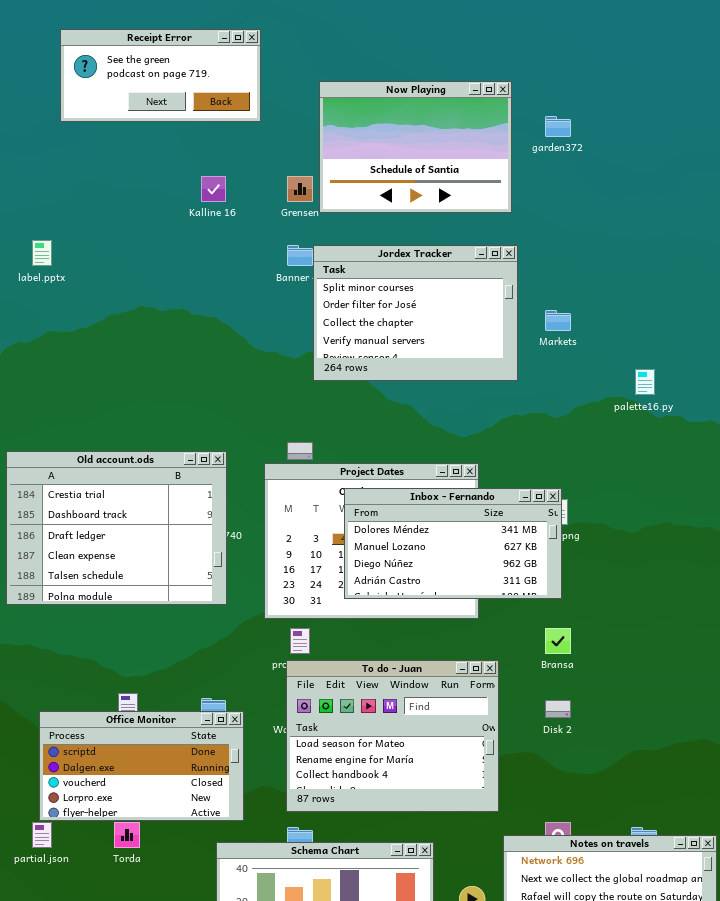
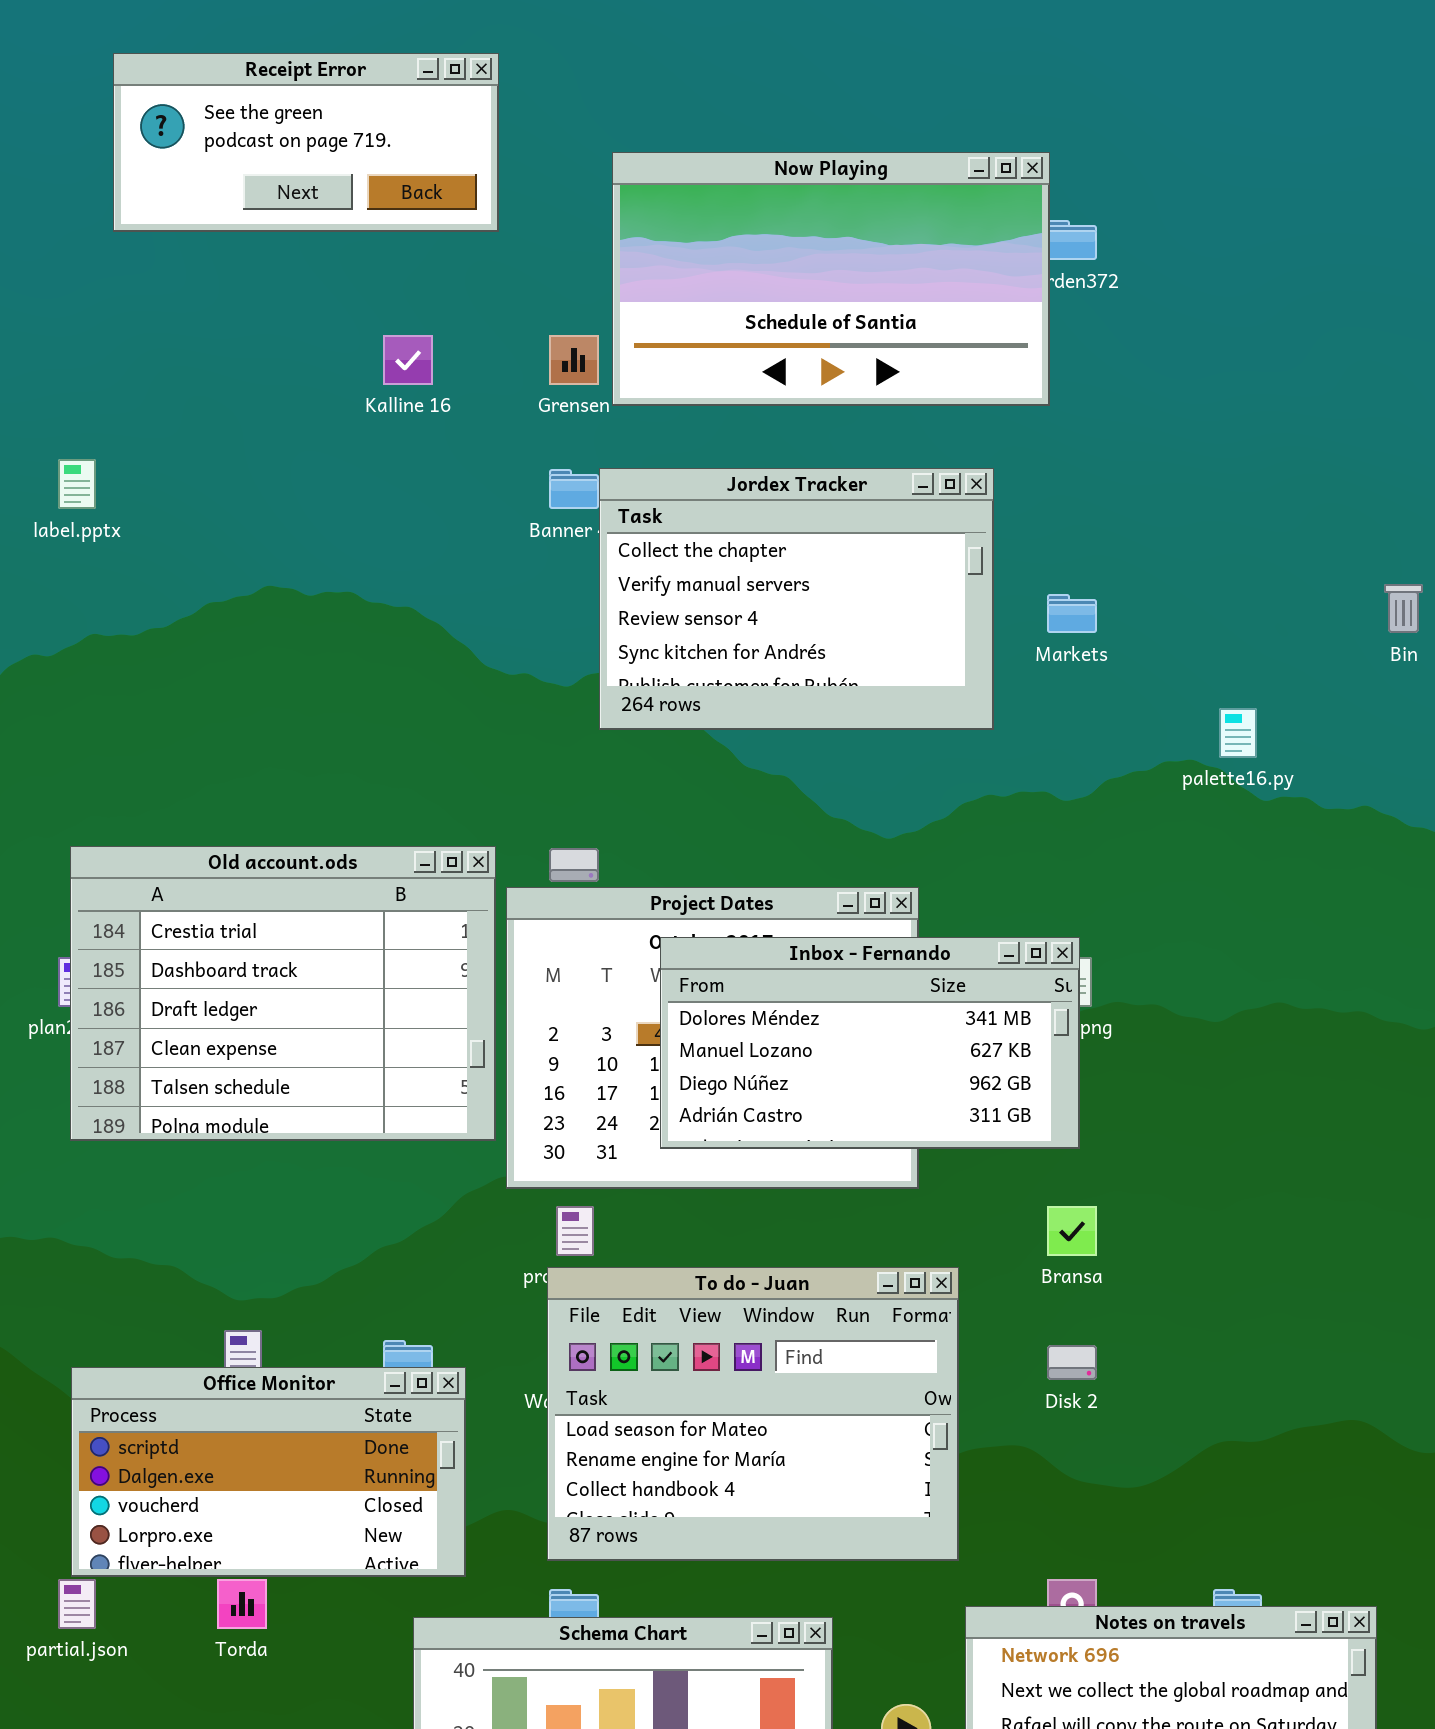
Now Playing: [319,81,512,213] -> [612,152,1050,406], resized
Jordex Tracker: [313,245,518,381] -> [599,468,994,730], scrolled down 2 rows
Old account.ods: [6,451,227,605] -> [70,846,496,1141], moved

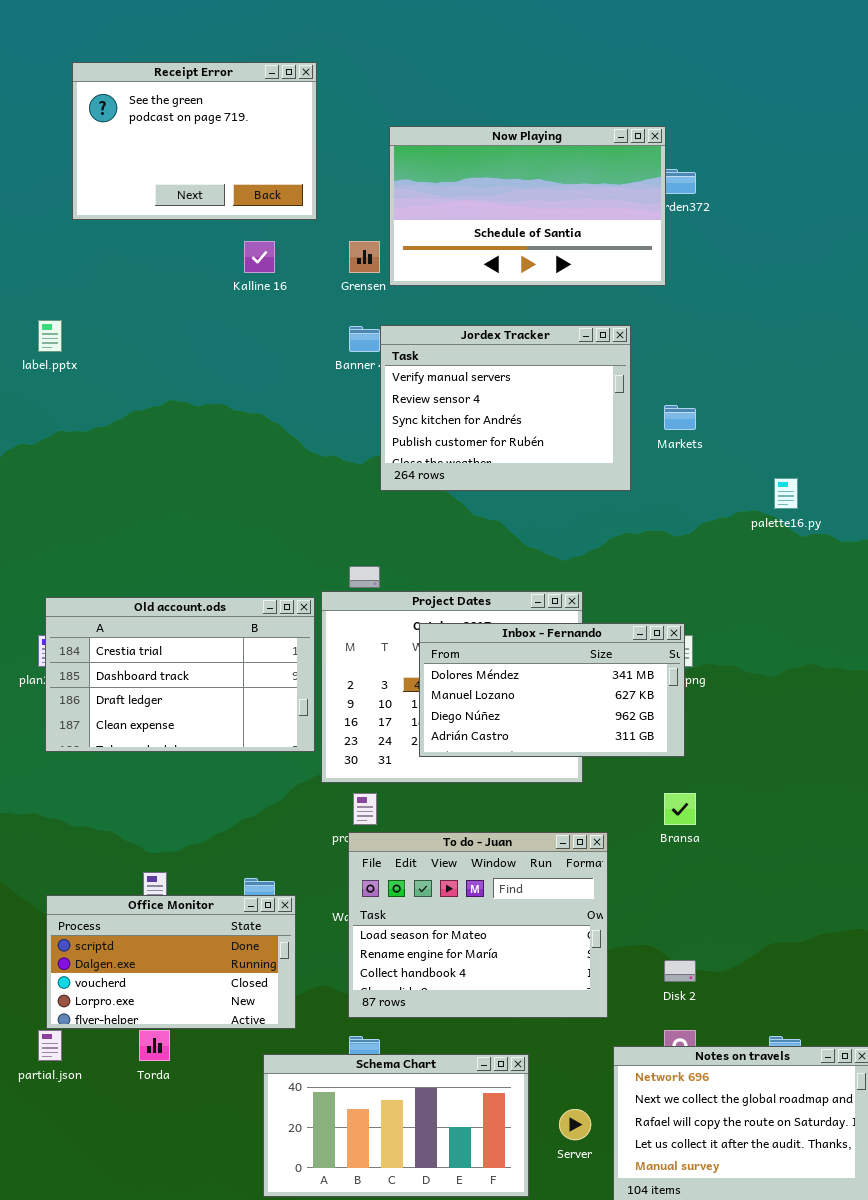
Receipt Error: [113,53,499,232] -> [72,62,317,220], resized
Jordex Tracker: [599,468,994,730] -> [380,325,631,491], scrolled down 1 row
Old account.ods: [70,846,496,1141] -> [45,597,315,752], resized
Disk 2: [1047,1345,1097,1380] -> [664,960,696,982], moved

